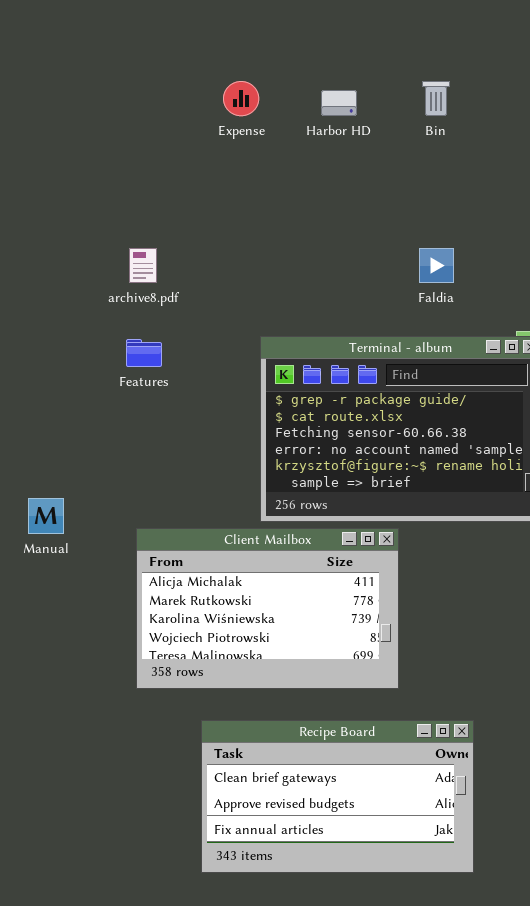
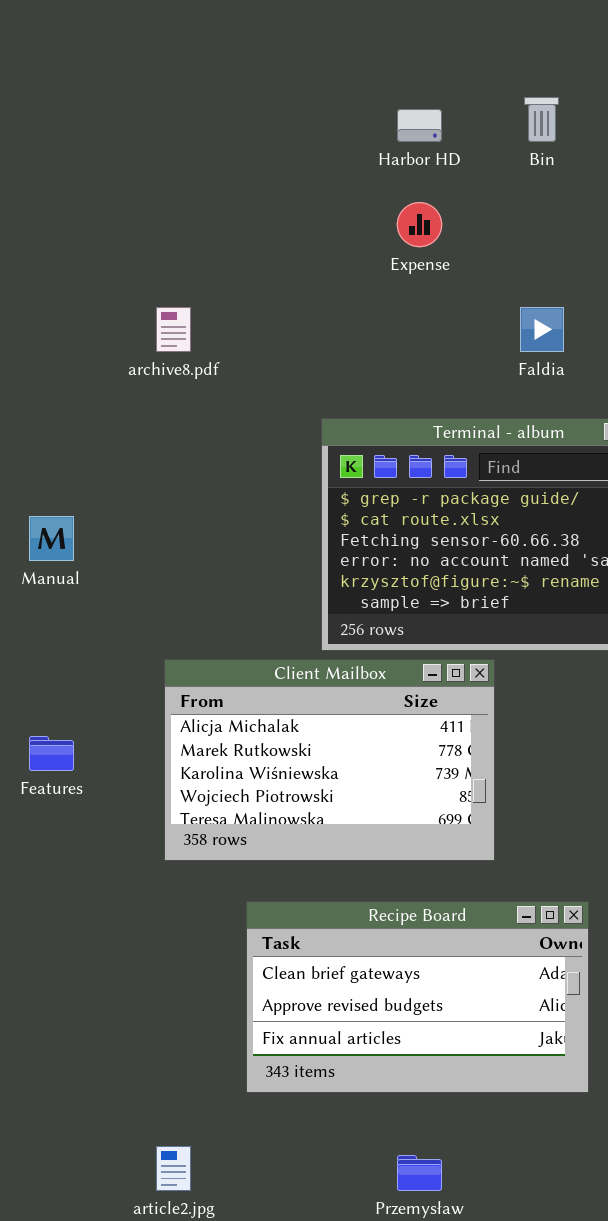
Expense: [223,81,259,116] -> [397,202,442,247], moved
Features: [126,339,162,367] -> [29,736,74,771], moved
Manual: [28,498,64,534] -> [29,516,74,561], moved

